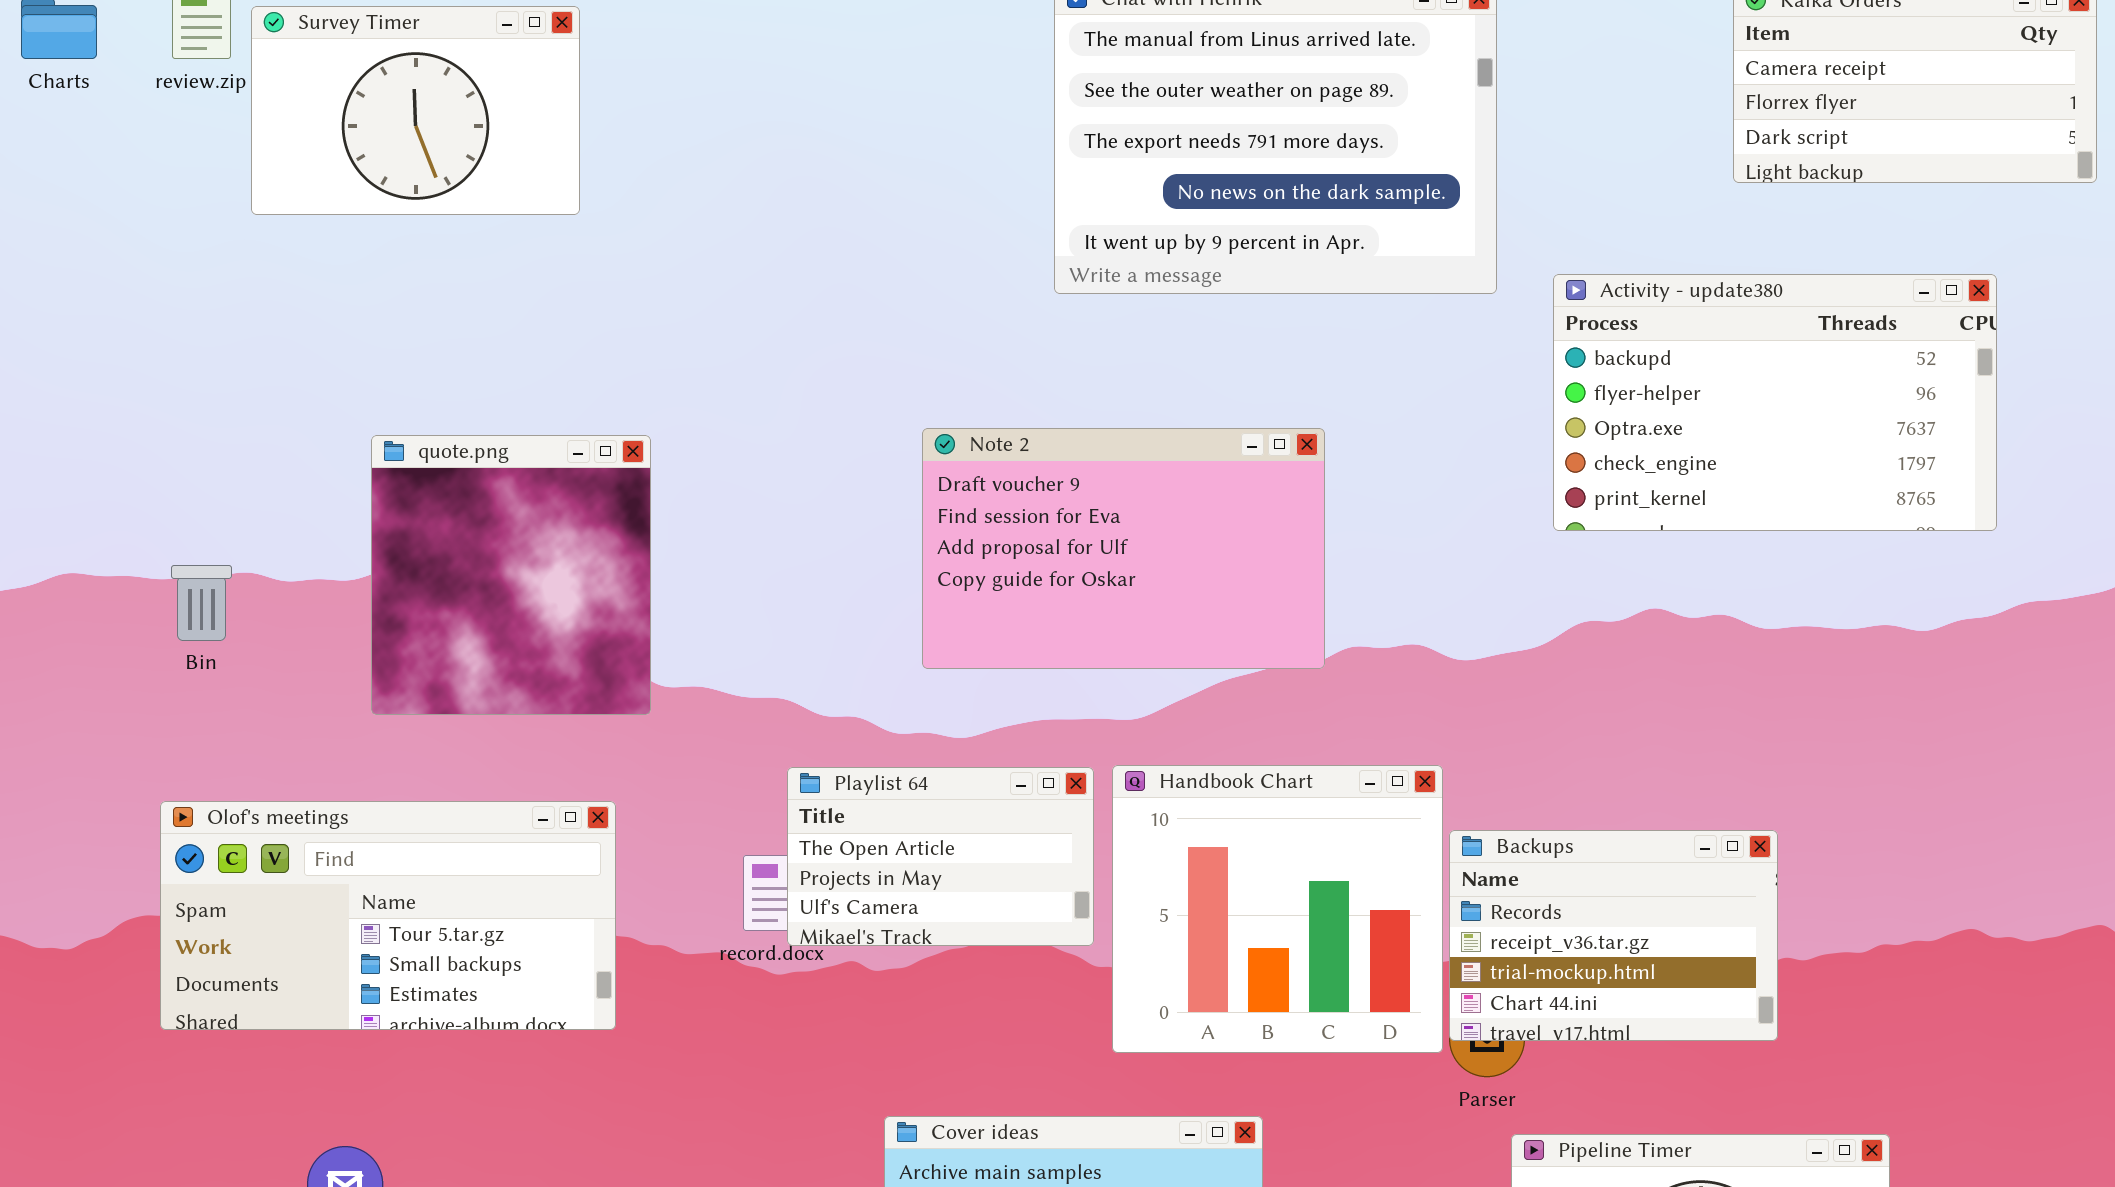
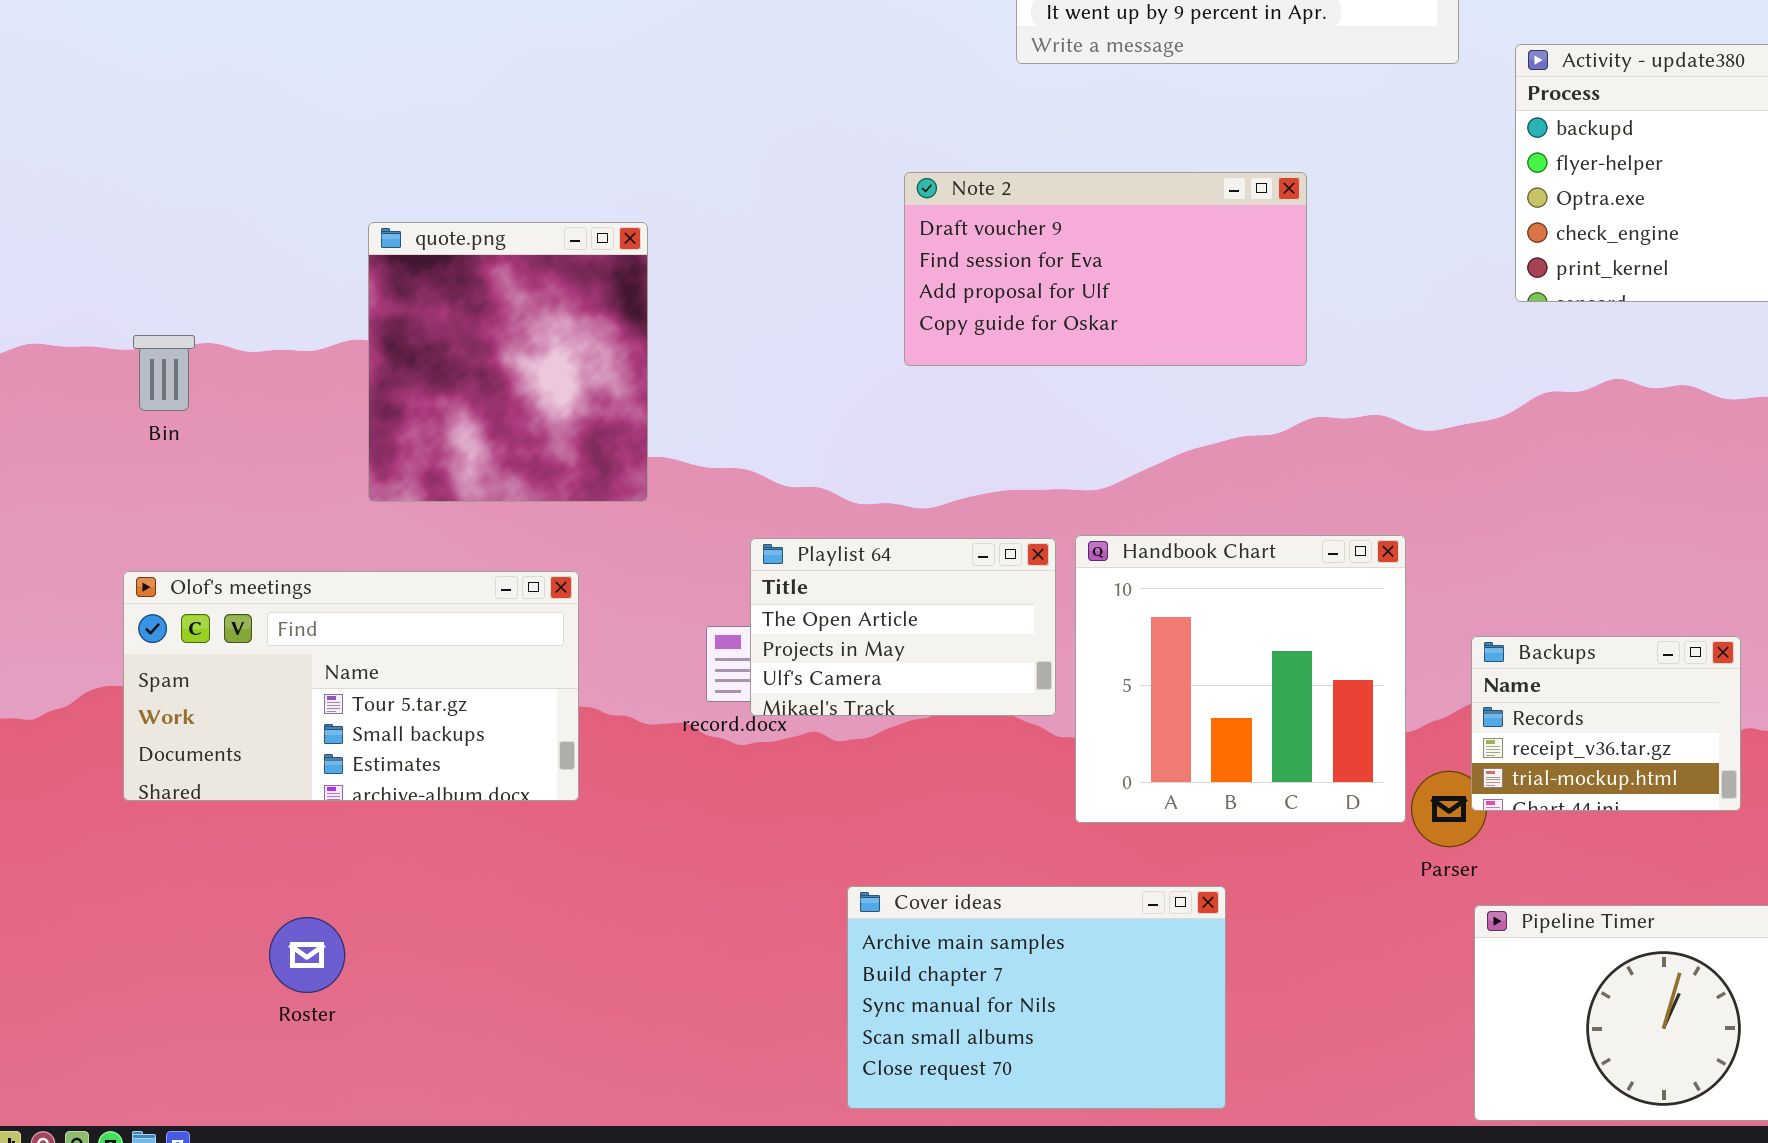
Note 2: [922,428,1325,669] -> [904,172,1307,366], moved, resized
quote.png: [371,435,651,715] -> [368,222,648,502], moved
Backups: [1449,830,1778,1041] -> [1471,636,1741,811], resized

